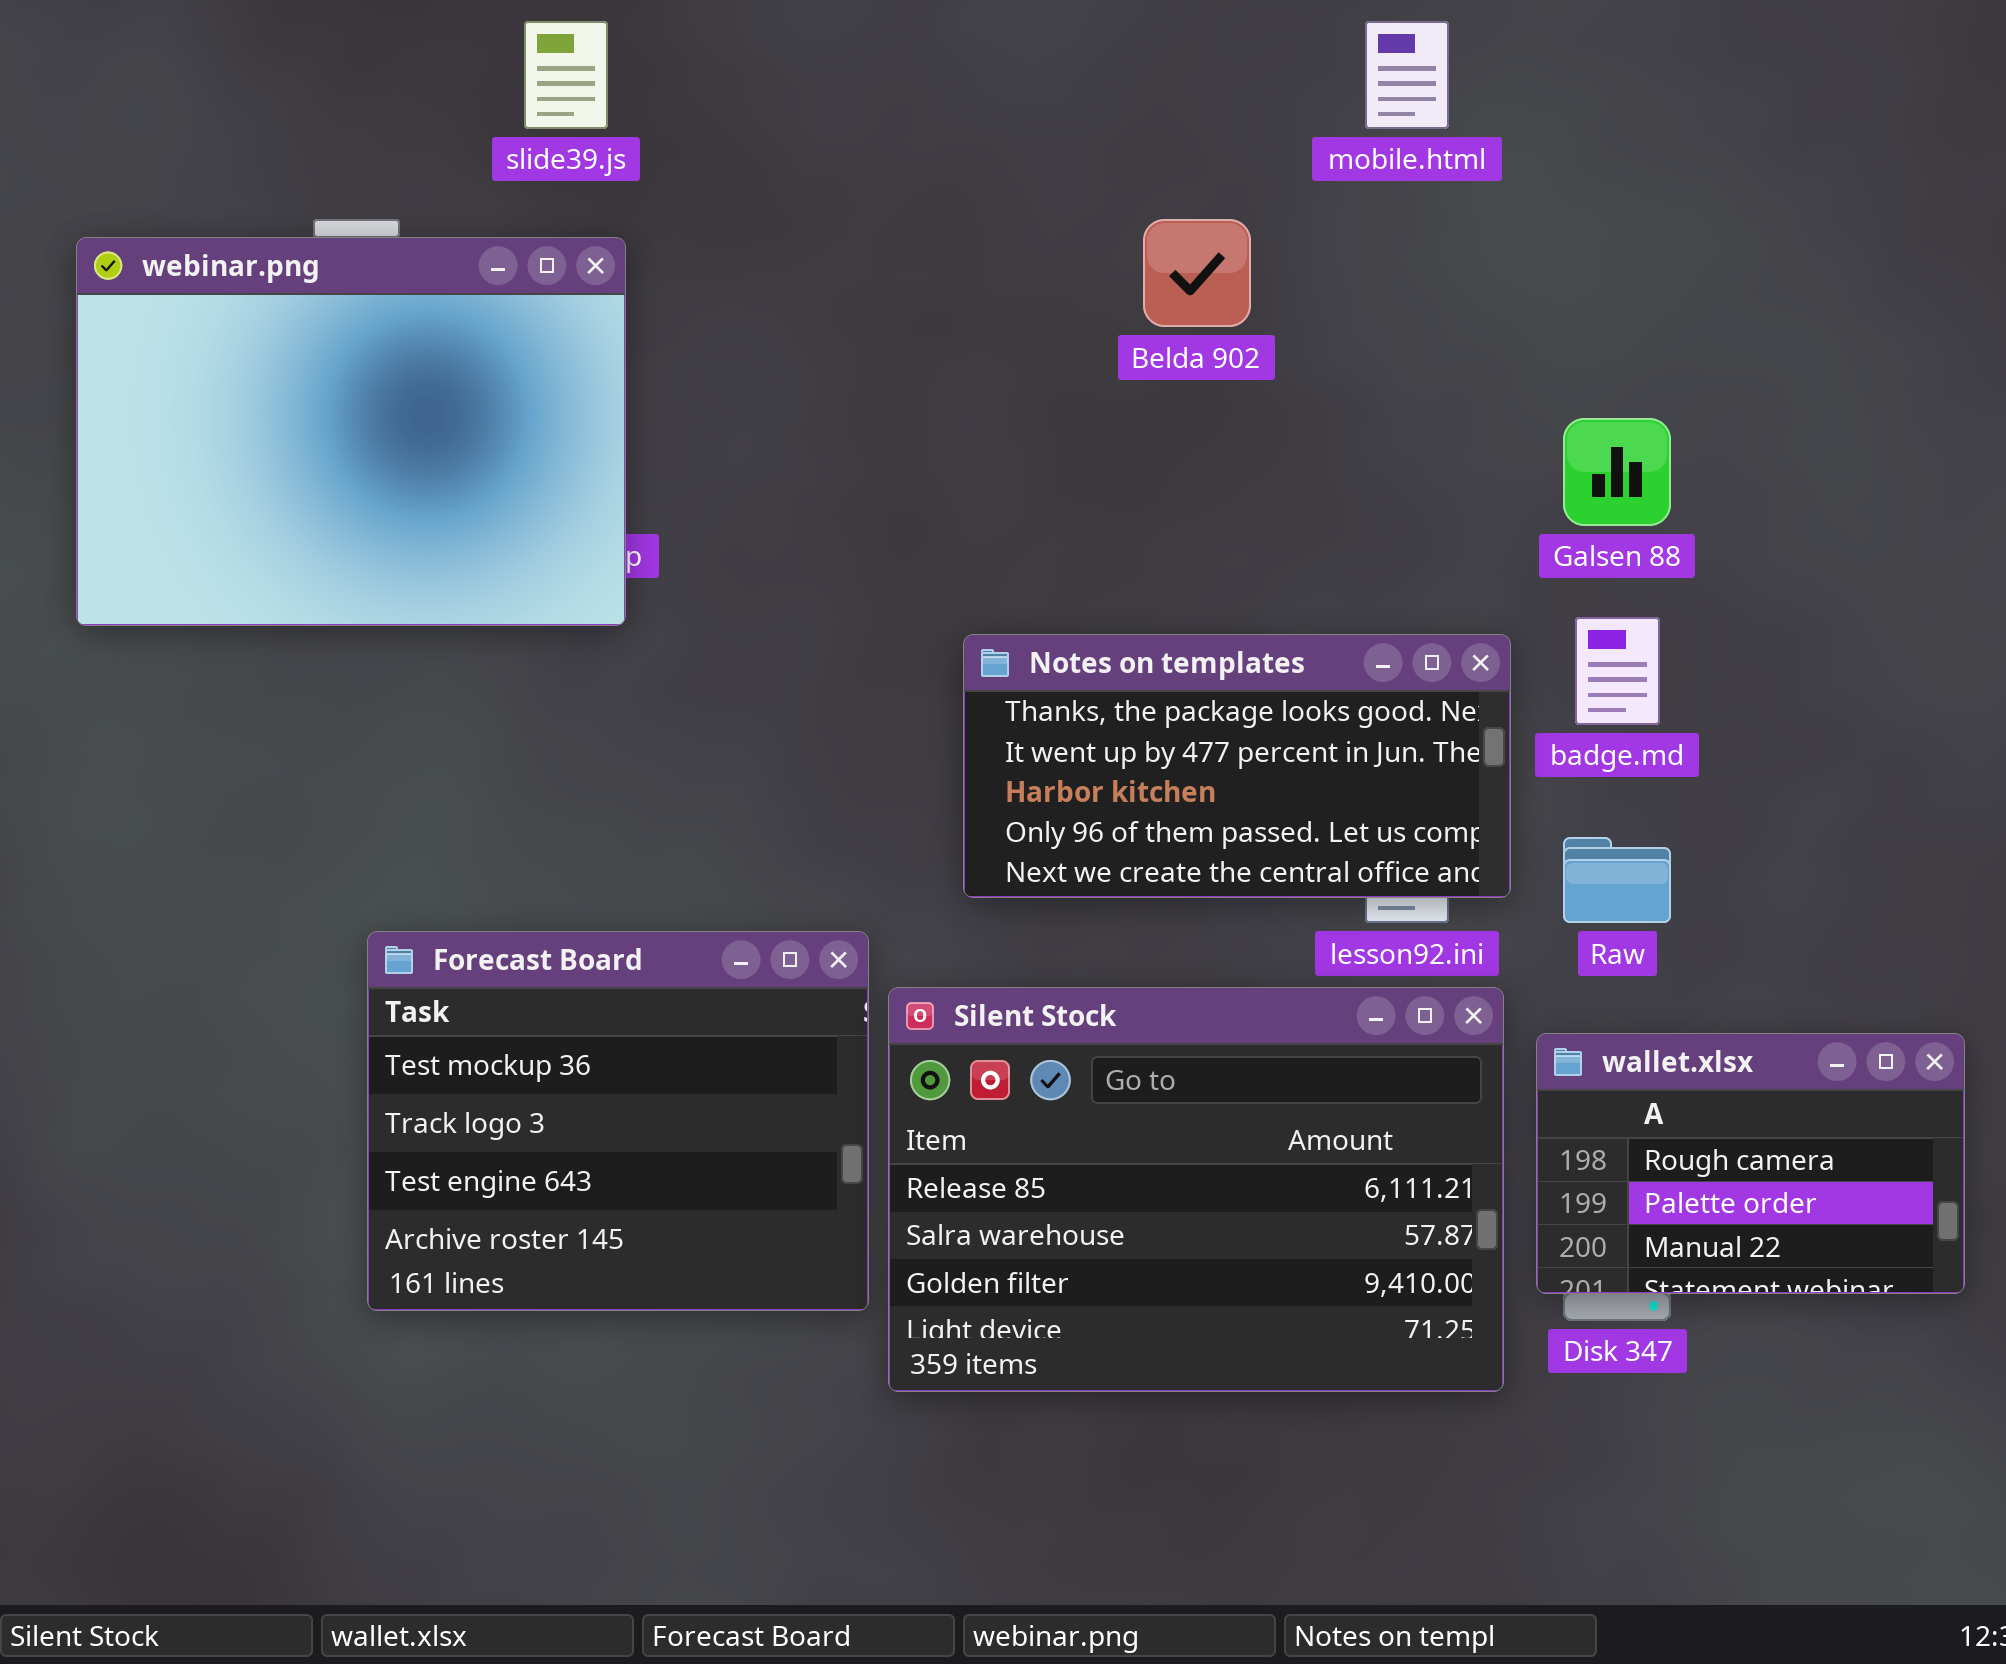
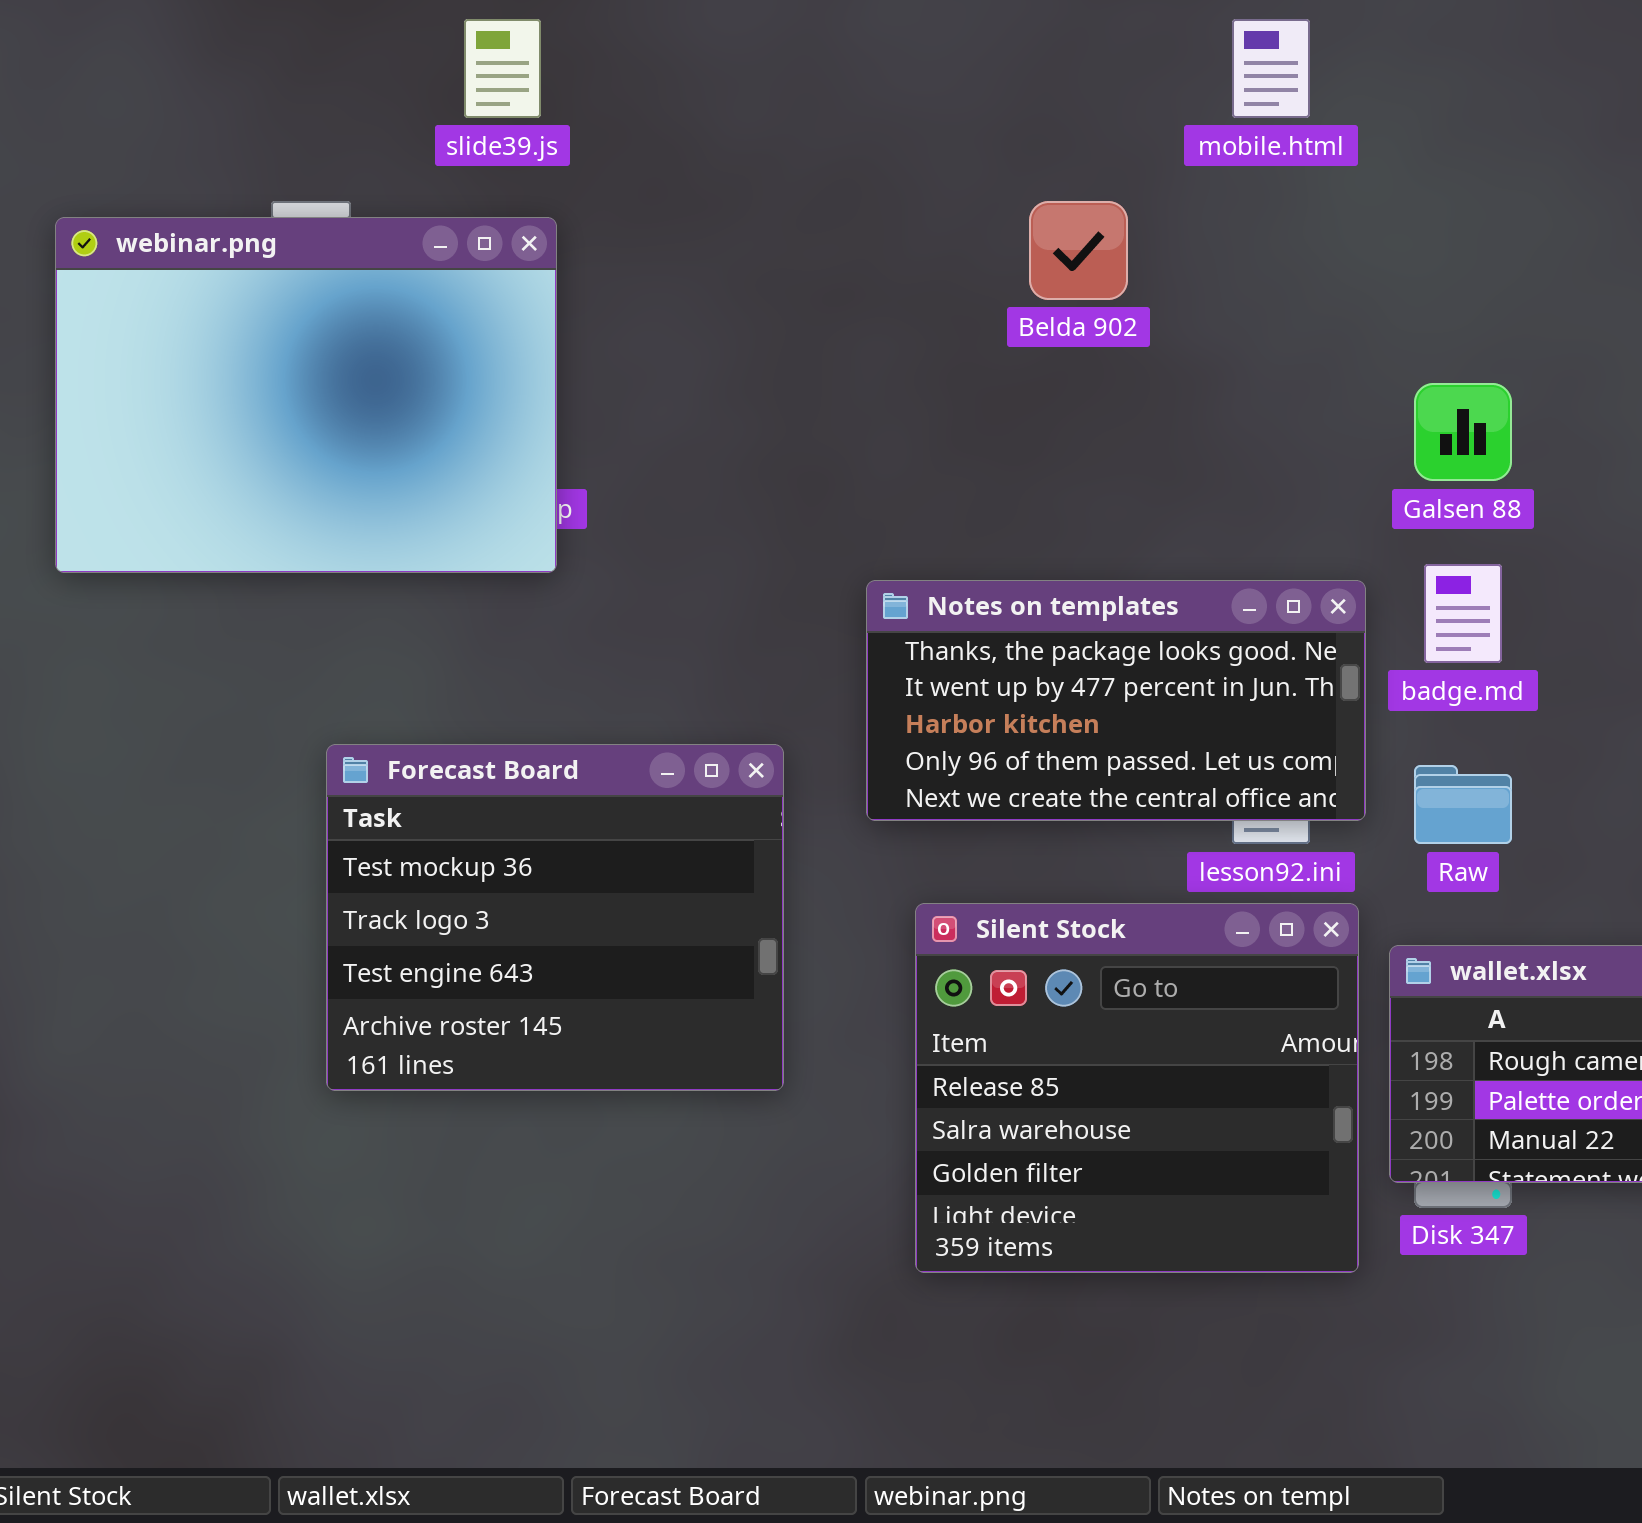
Forecast Board: [367,931,869,1311] -> [326,744,784,1091], moved
Silent Stock: [888,987,1504,1392] -> [915,903,1359,1273], resized

